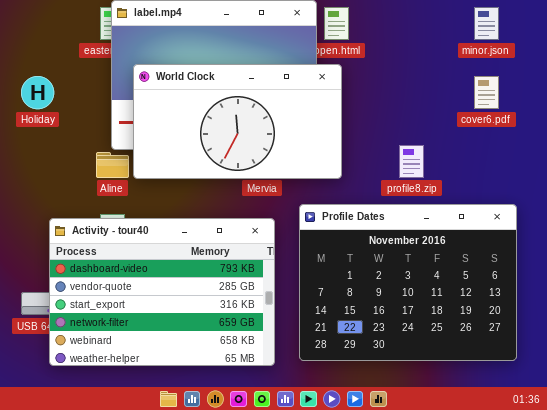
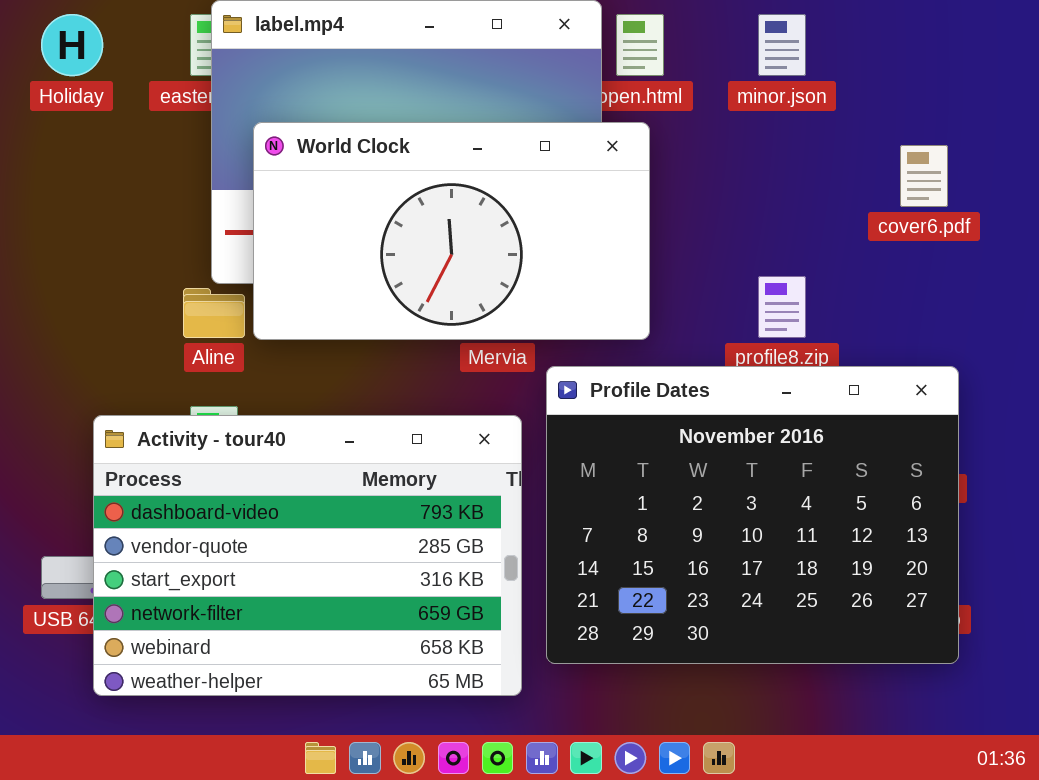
minor.json: [474,7,499,40] -> [758,14,806,76], moved
Holiday: [21,76,54,109] -> [41,14,103,76], moved
Profile Dates: [299,204,517,361] -> [546,366,959,664], moved

